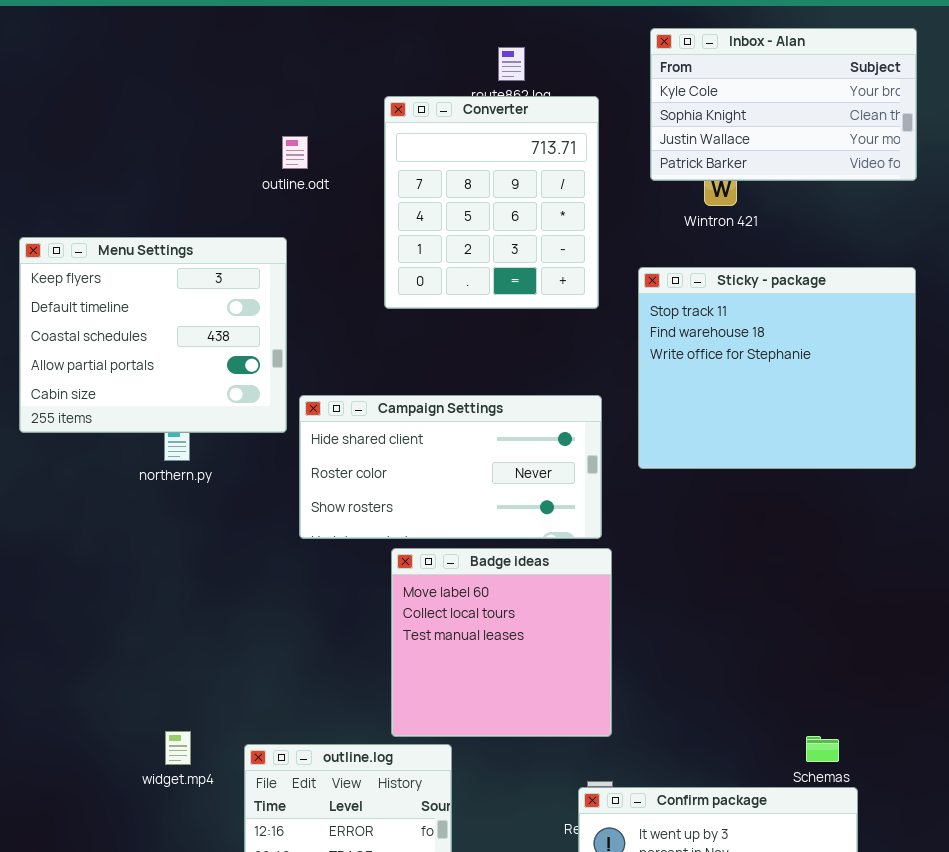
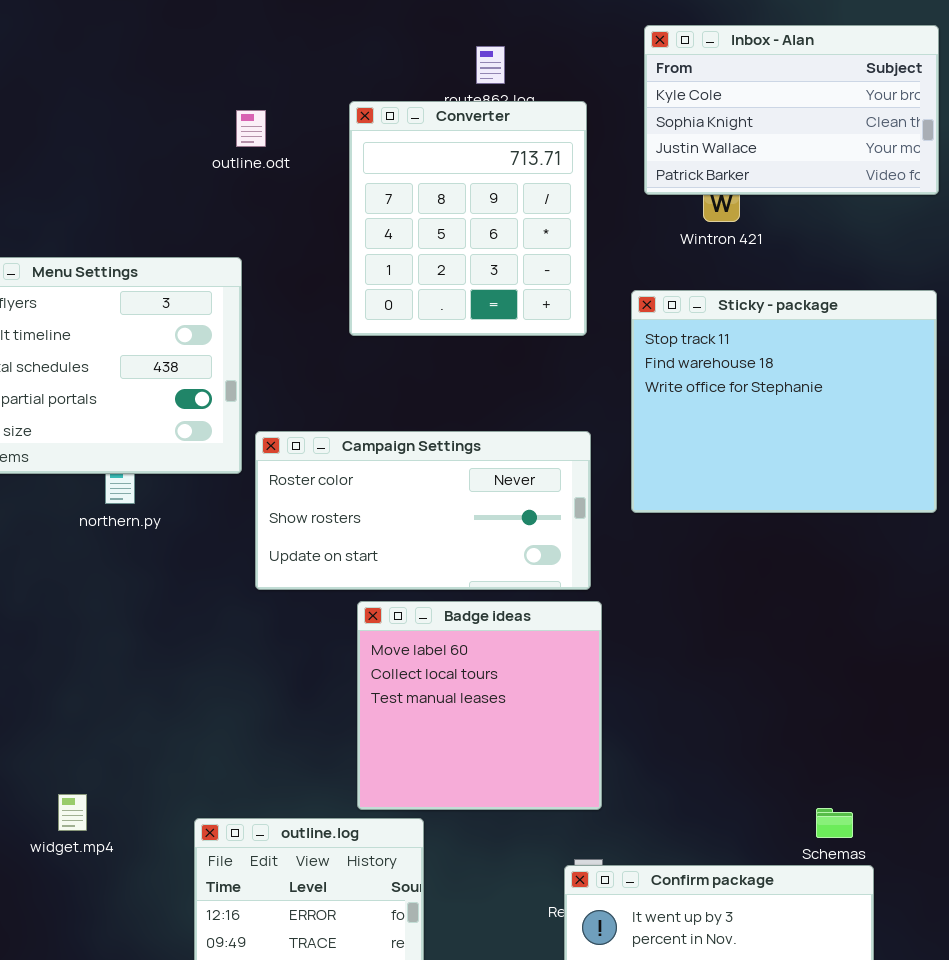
outline.odt: [282,136,308,169] -> [236,110,266,147], moved
Campaign Settings: [299,395,602,539] -> [255,431,591,590], scrolled down 1 row
widget.mp4: [165,731,191,765] -> [58,794,87,831], moved

